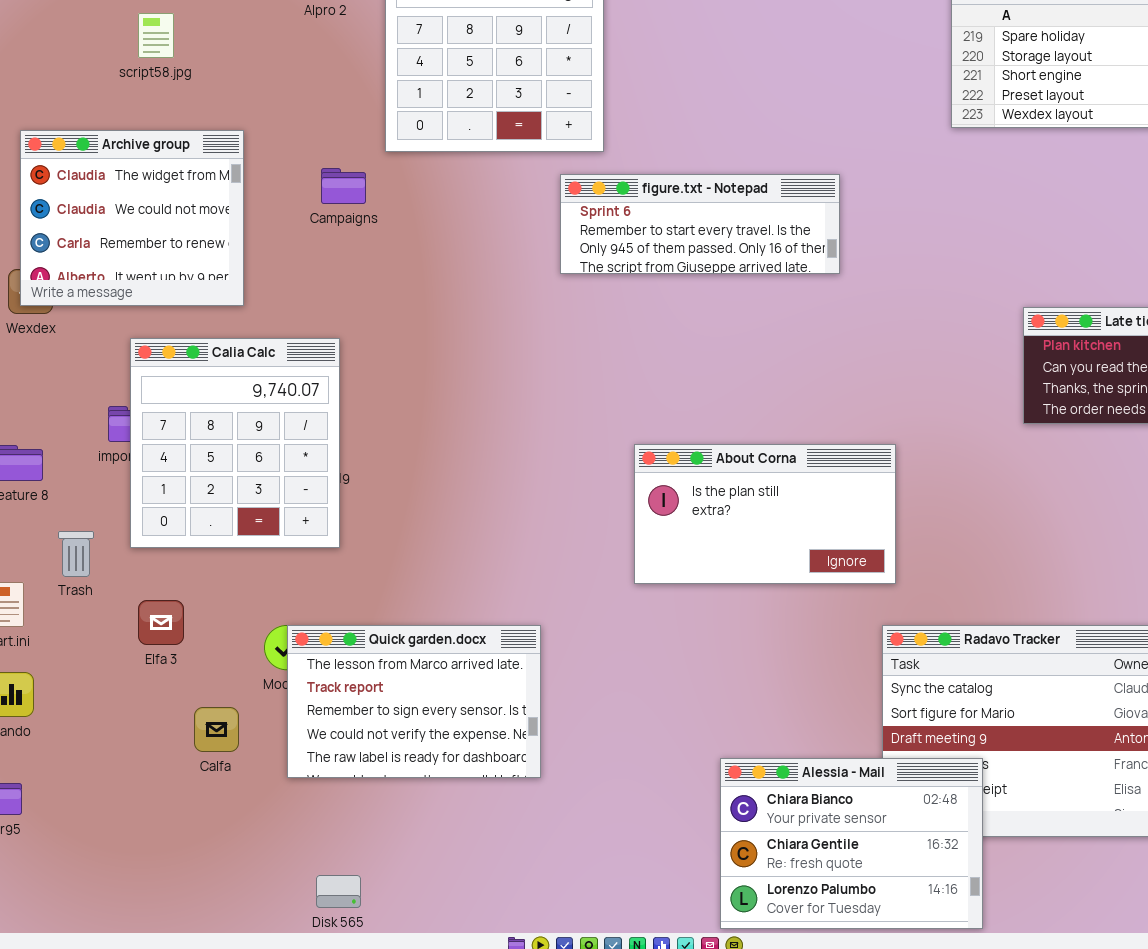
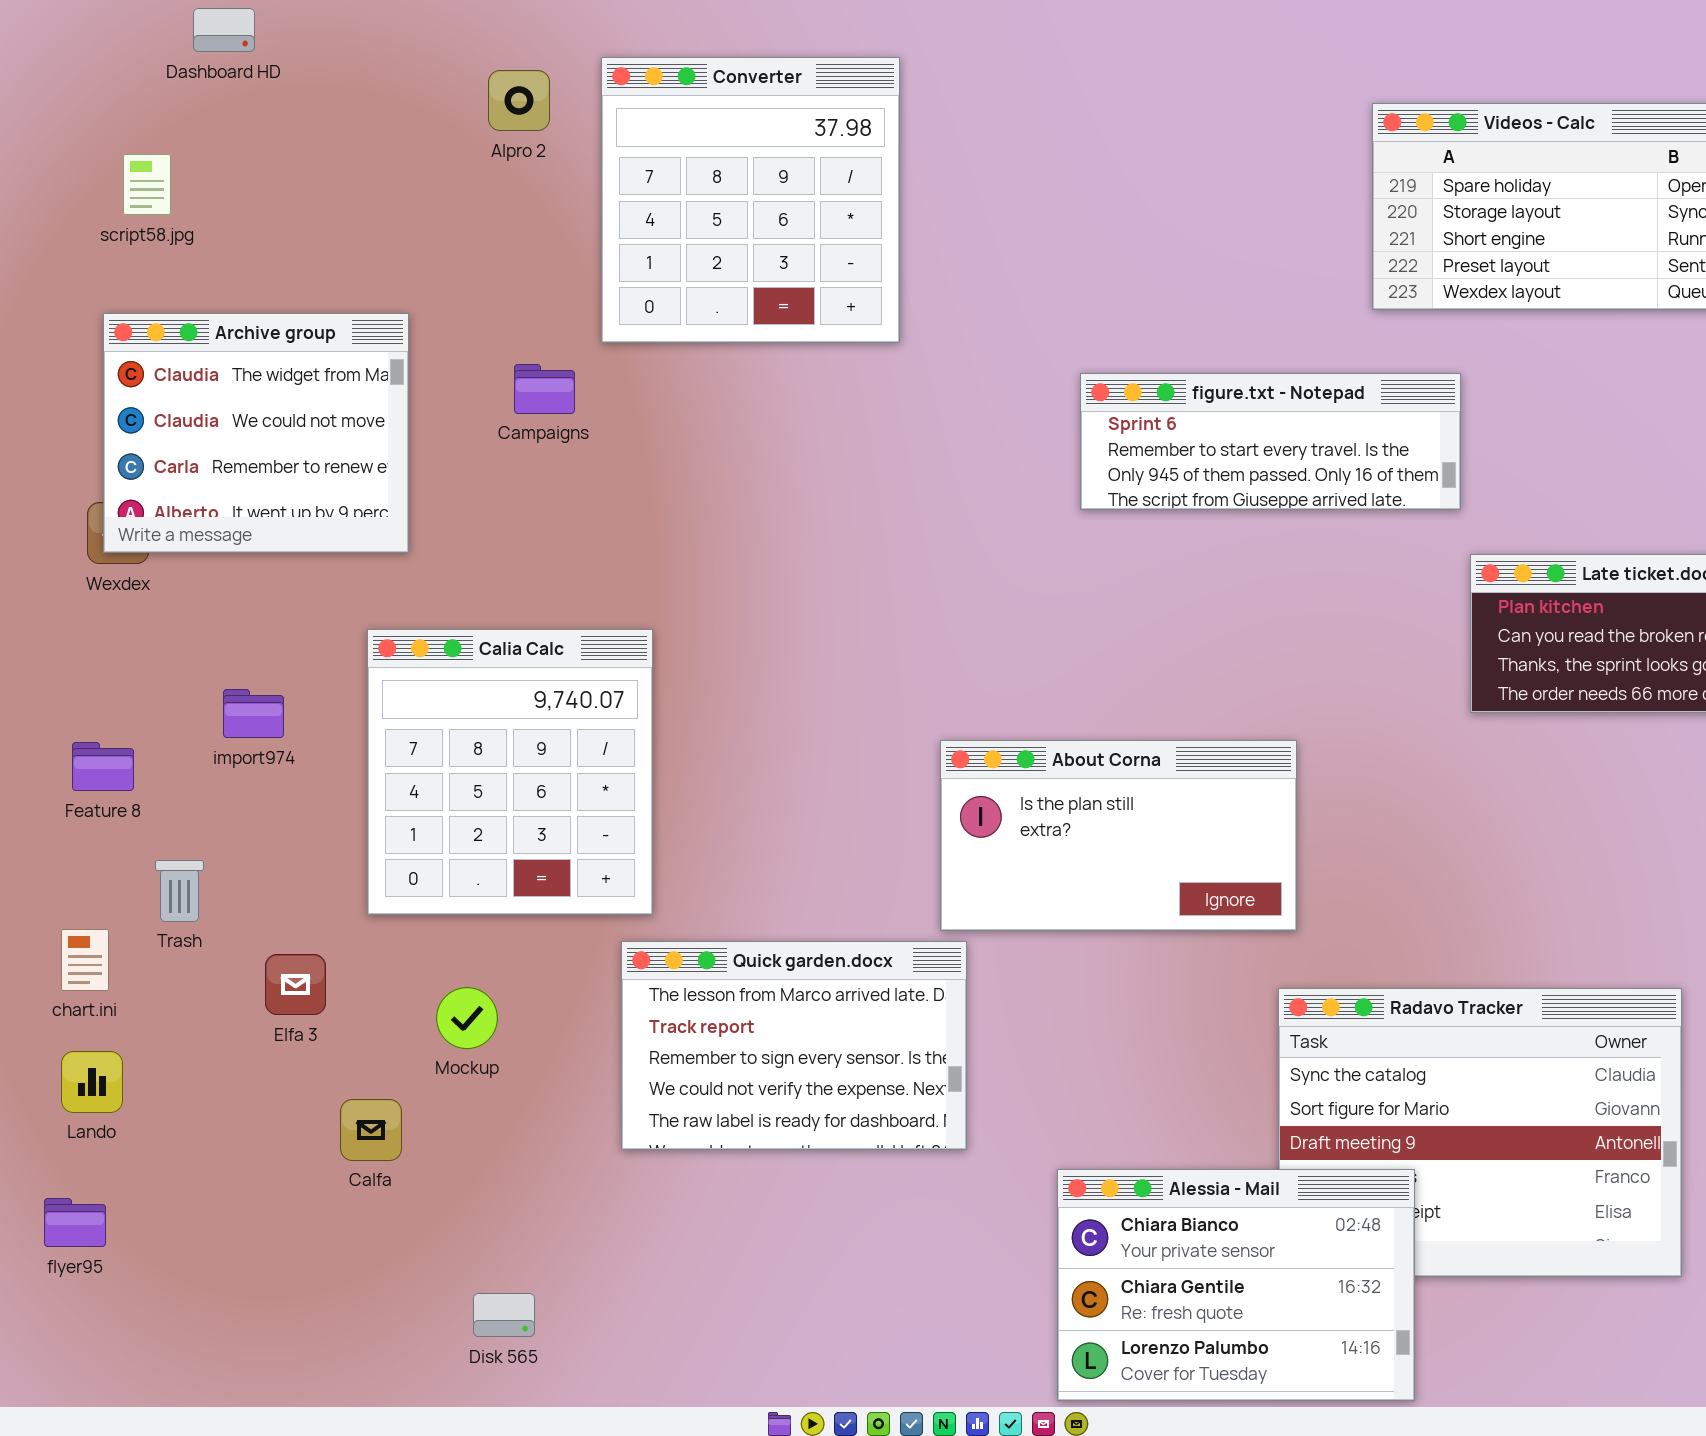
script58.jpg: [138,13,174,58] -> [123,154,171,215], moved
figure.txt - Notepad: [560,174,840,274] -> [1080,373,1461,510], moved
Calia Calc: [130,338,340,548] -> [367,629,653,915], moved
Quick garden.docx: [287,625,541,778] -> [621,941,967,1150], moved
Disk 565: [316,875,361,908] -> [473,1293,535,1337], moved

